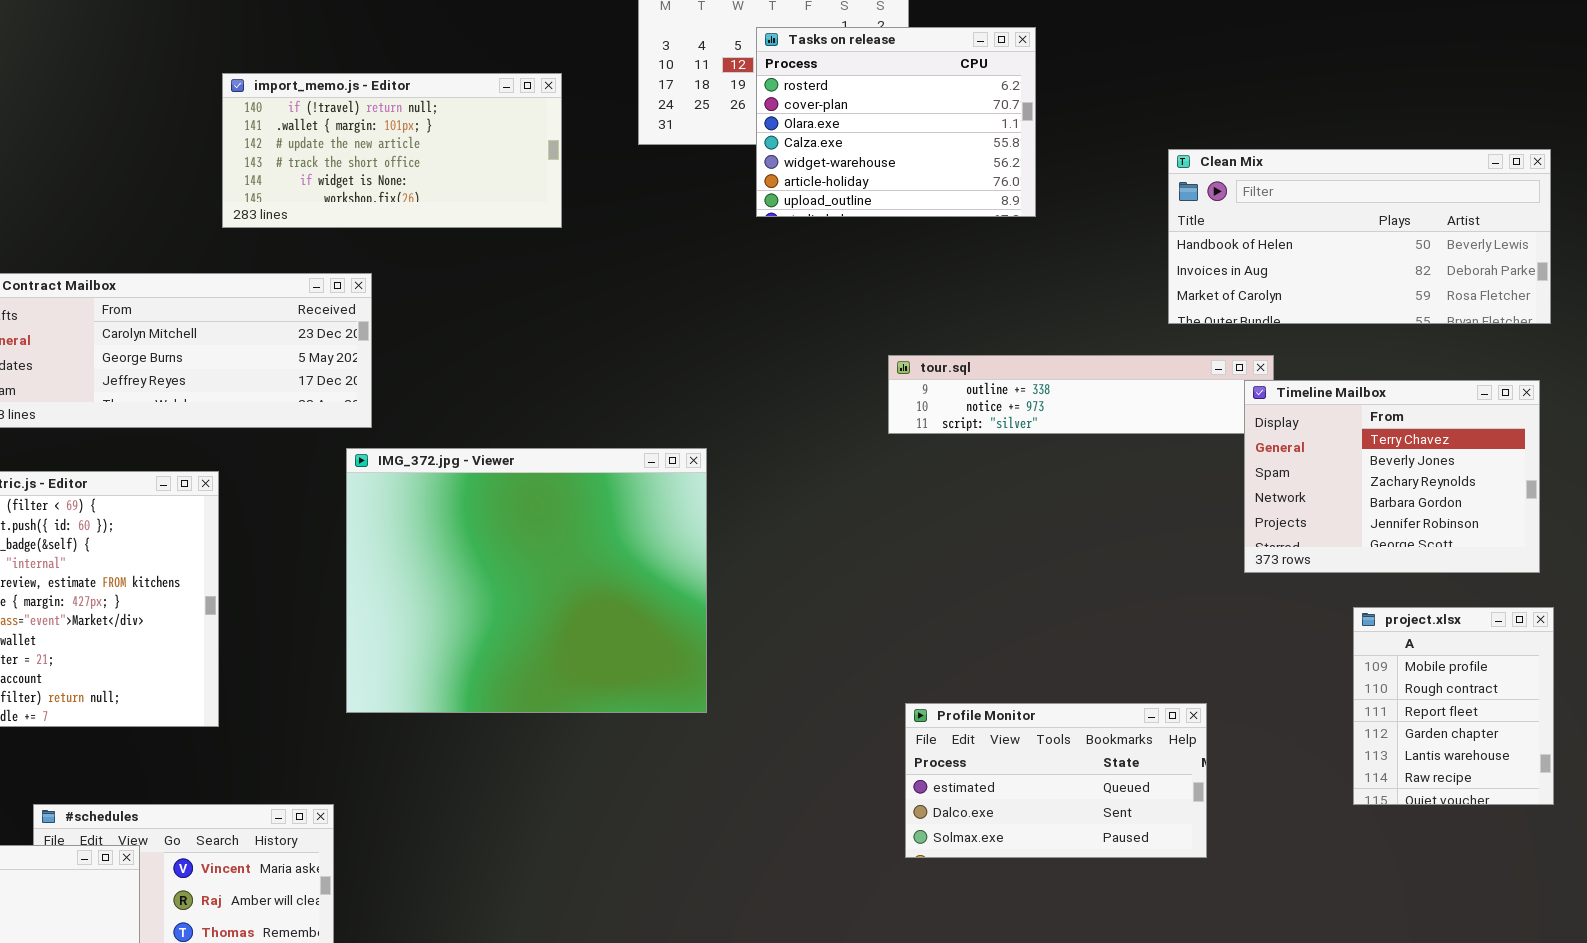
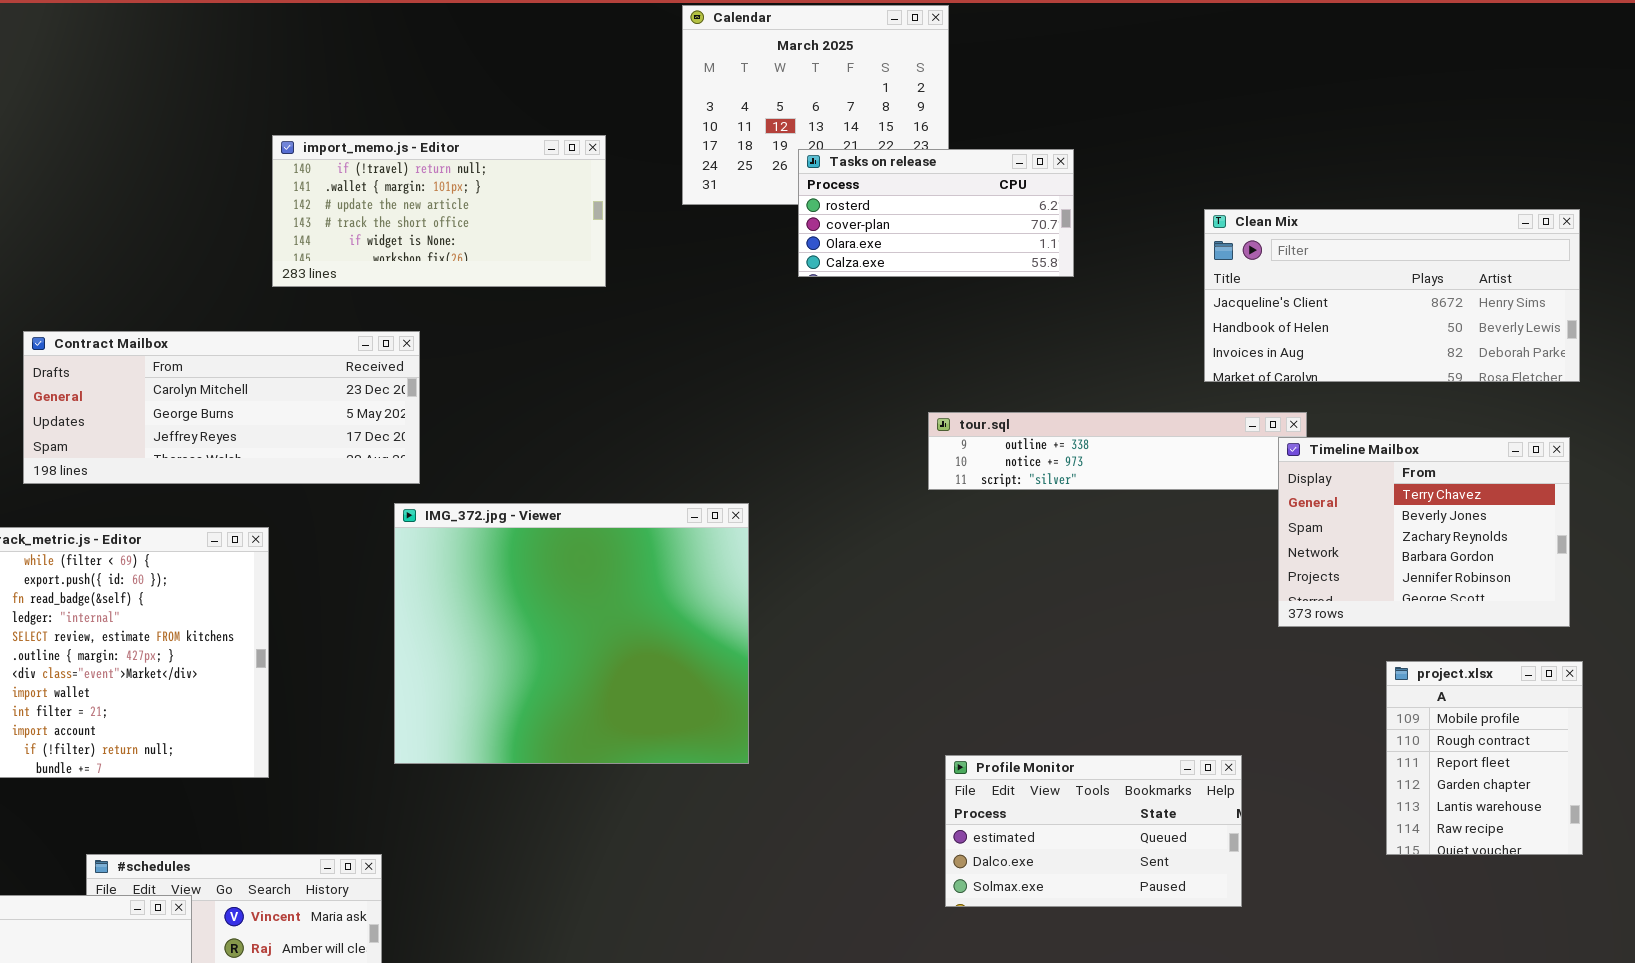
Tasks on release: [756,27,1036,217] -> [798,149,1074,277], resized
Clean Mix: [1168,149,1551,324] -> [1204,209,1580,382], scrolled up 1 row

